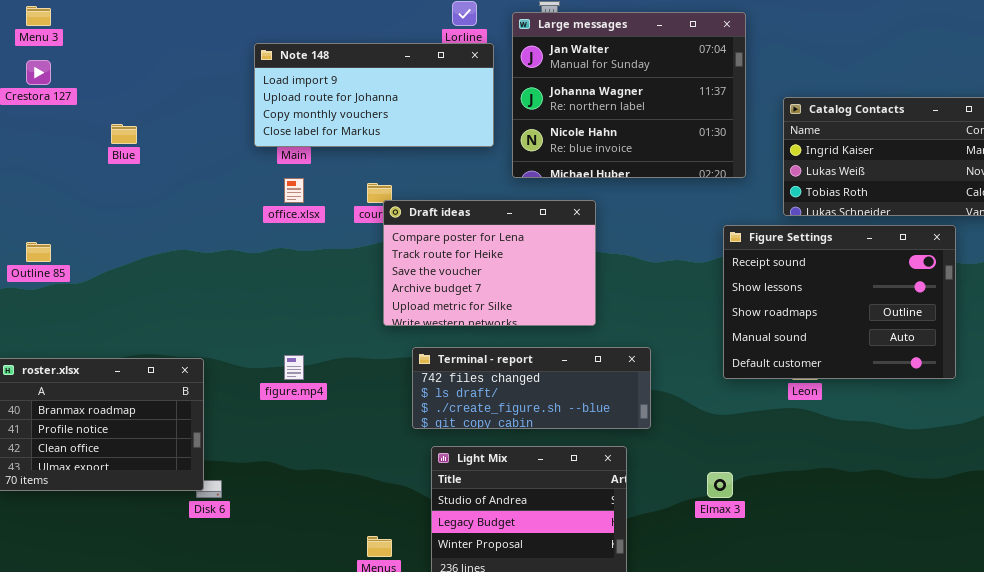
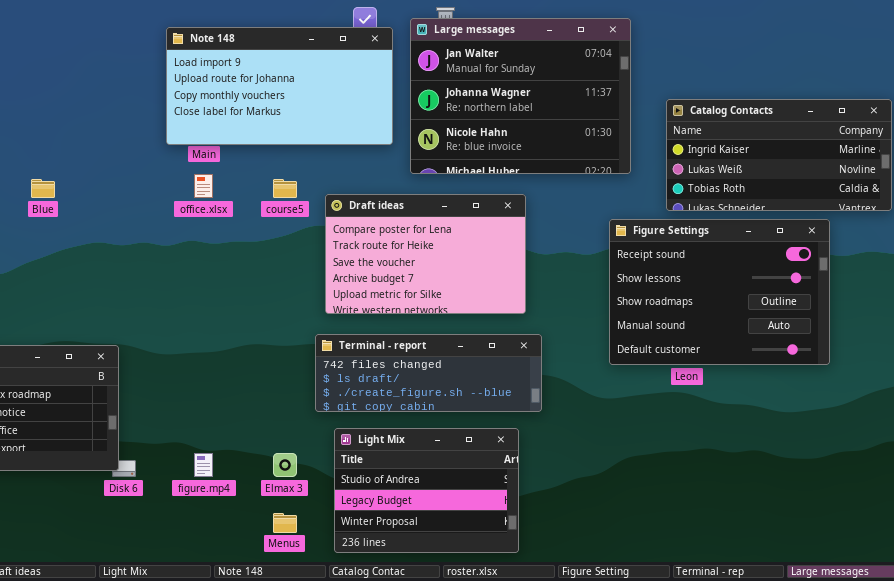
Note 148: [254,43,494,147] -> [166,27,393,145], resized
Blue: [111,124,137,144] -> [31,179,55,198], moved
Draft ideas: [383,200,596,326] -> [325,194,526,314], moved
figure.mp4: [284,355,304,380] -> [194,453,213,477], moved
Elmax 3: [707,472,733,498] -> [273,453,297,477], moved

